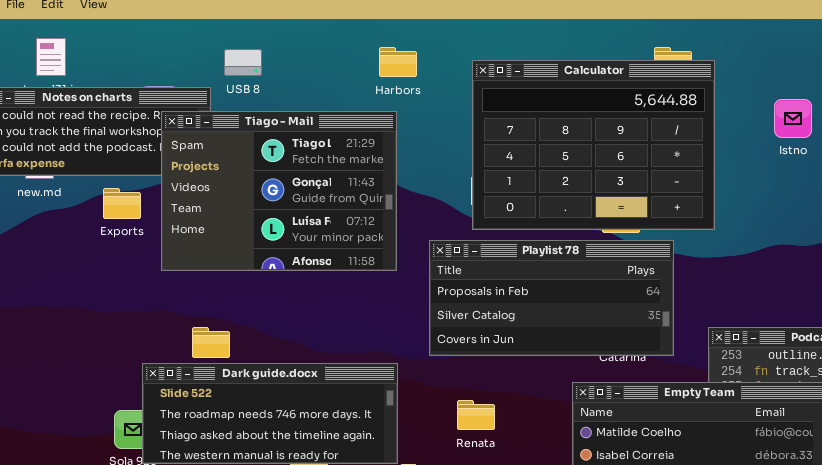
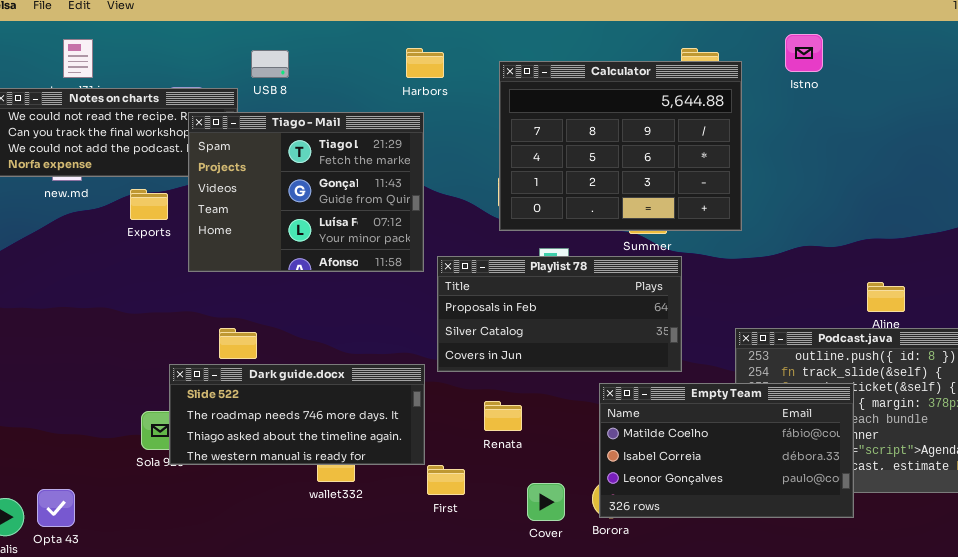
Istno: [774,99,812,138] -> [785,34,823,72], moved
Playlist 78: [429,240,674,356] -> [437,256,682,372], moved

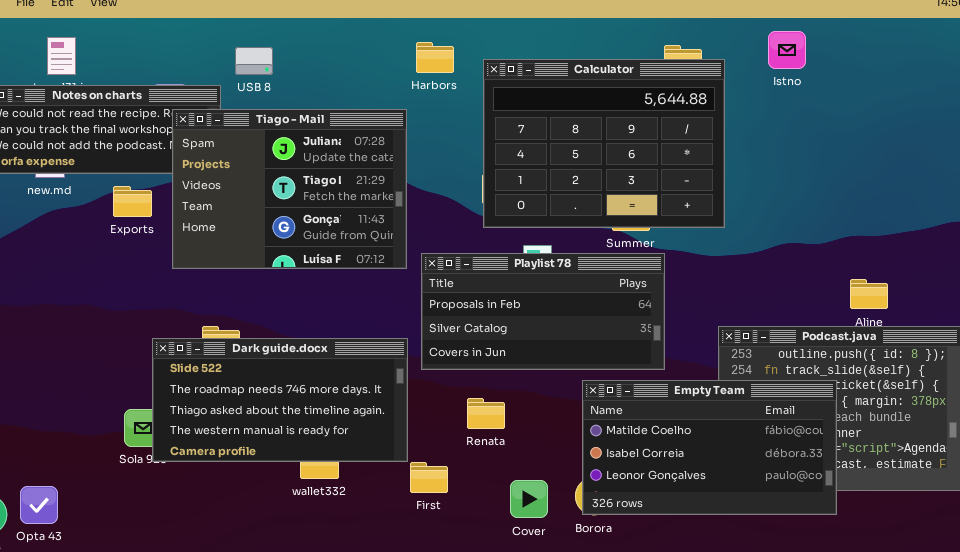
Harbors: [406,48,444,78] -> [416,42,454,73], moved
Tiago - Mail: [188,112,424,272] -> [172,109,407,269], scrolled up 1 row
Dark guide.docx: [169,364,425,465] -> [152,338,408,462], resized

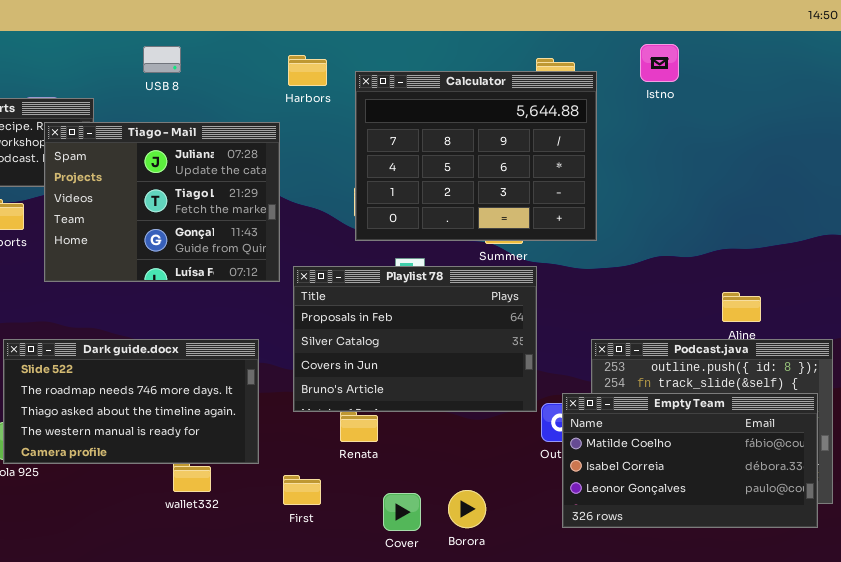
USB 8: [235,47,273,75] -> [143,46,181,73], moved
Playlist 78: [421,253,665,370] -> [293,266,537,412], resized
Dark guide.docx: [152,338,408,462] -> [3,339,259,464], moved
Empty Team: [582,380,837,515] -> [562,393,818,528], moved

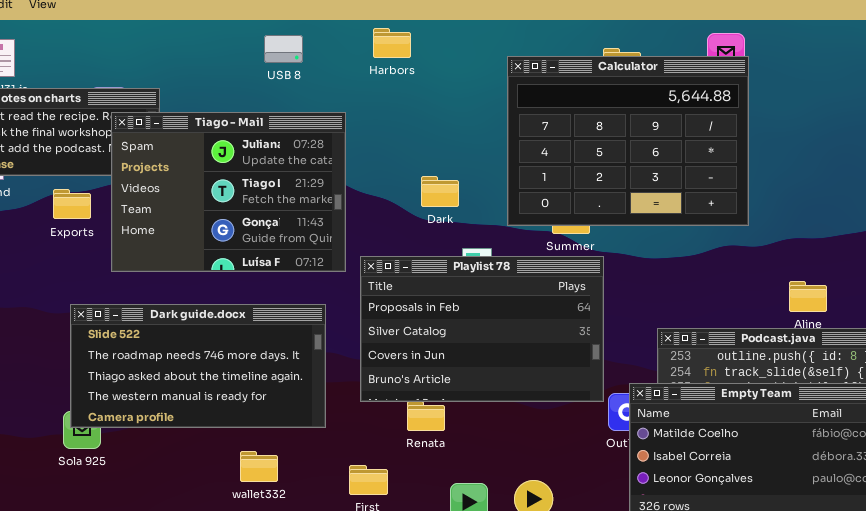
USB 8: [143,46,181,73] -> [264,35,303,63], moved
Harbors: [288,55,327,86] -> [373,28,411,58], moved
Calculator: [355,71,597,241] -> [507,56,749,226], moved
Dark guide.docx: [3,339,259,464] -> [70,304,326,428], moved

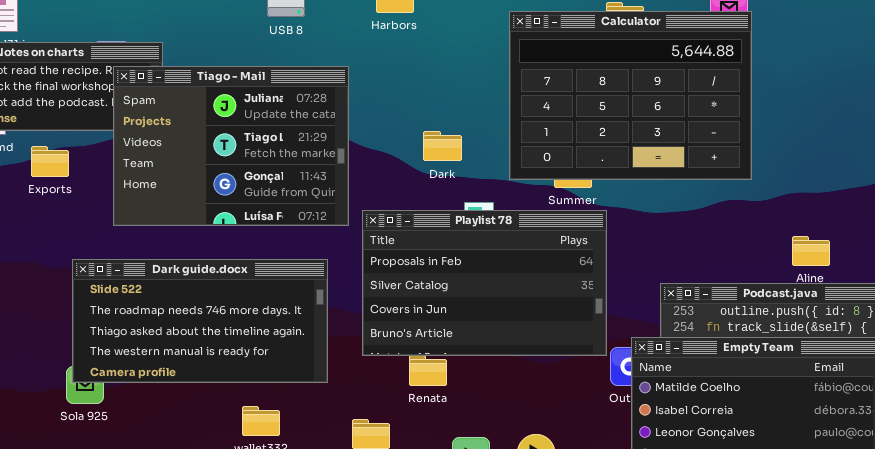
Exports: [53,189,91,219] -> [31,146,69,177], moved

